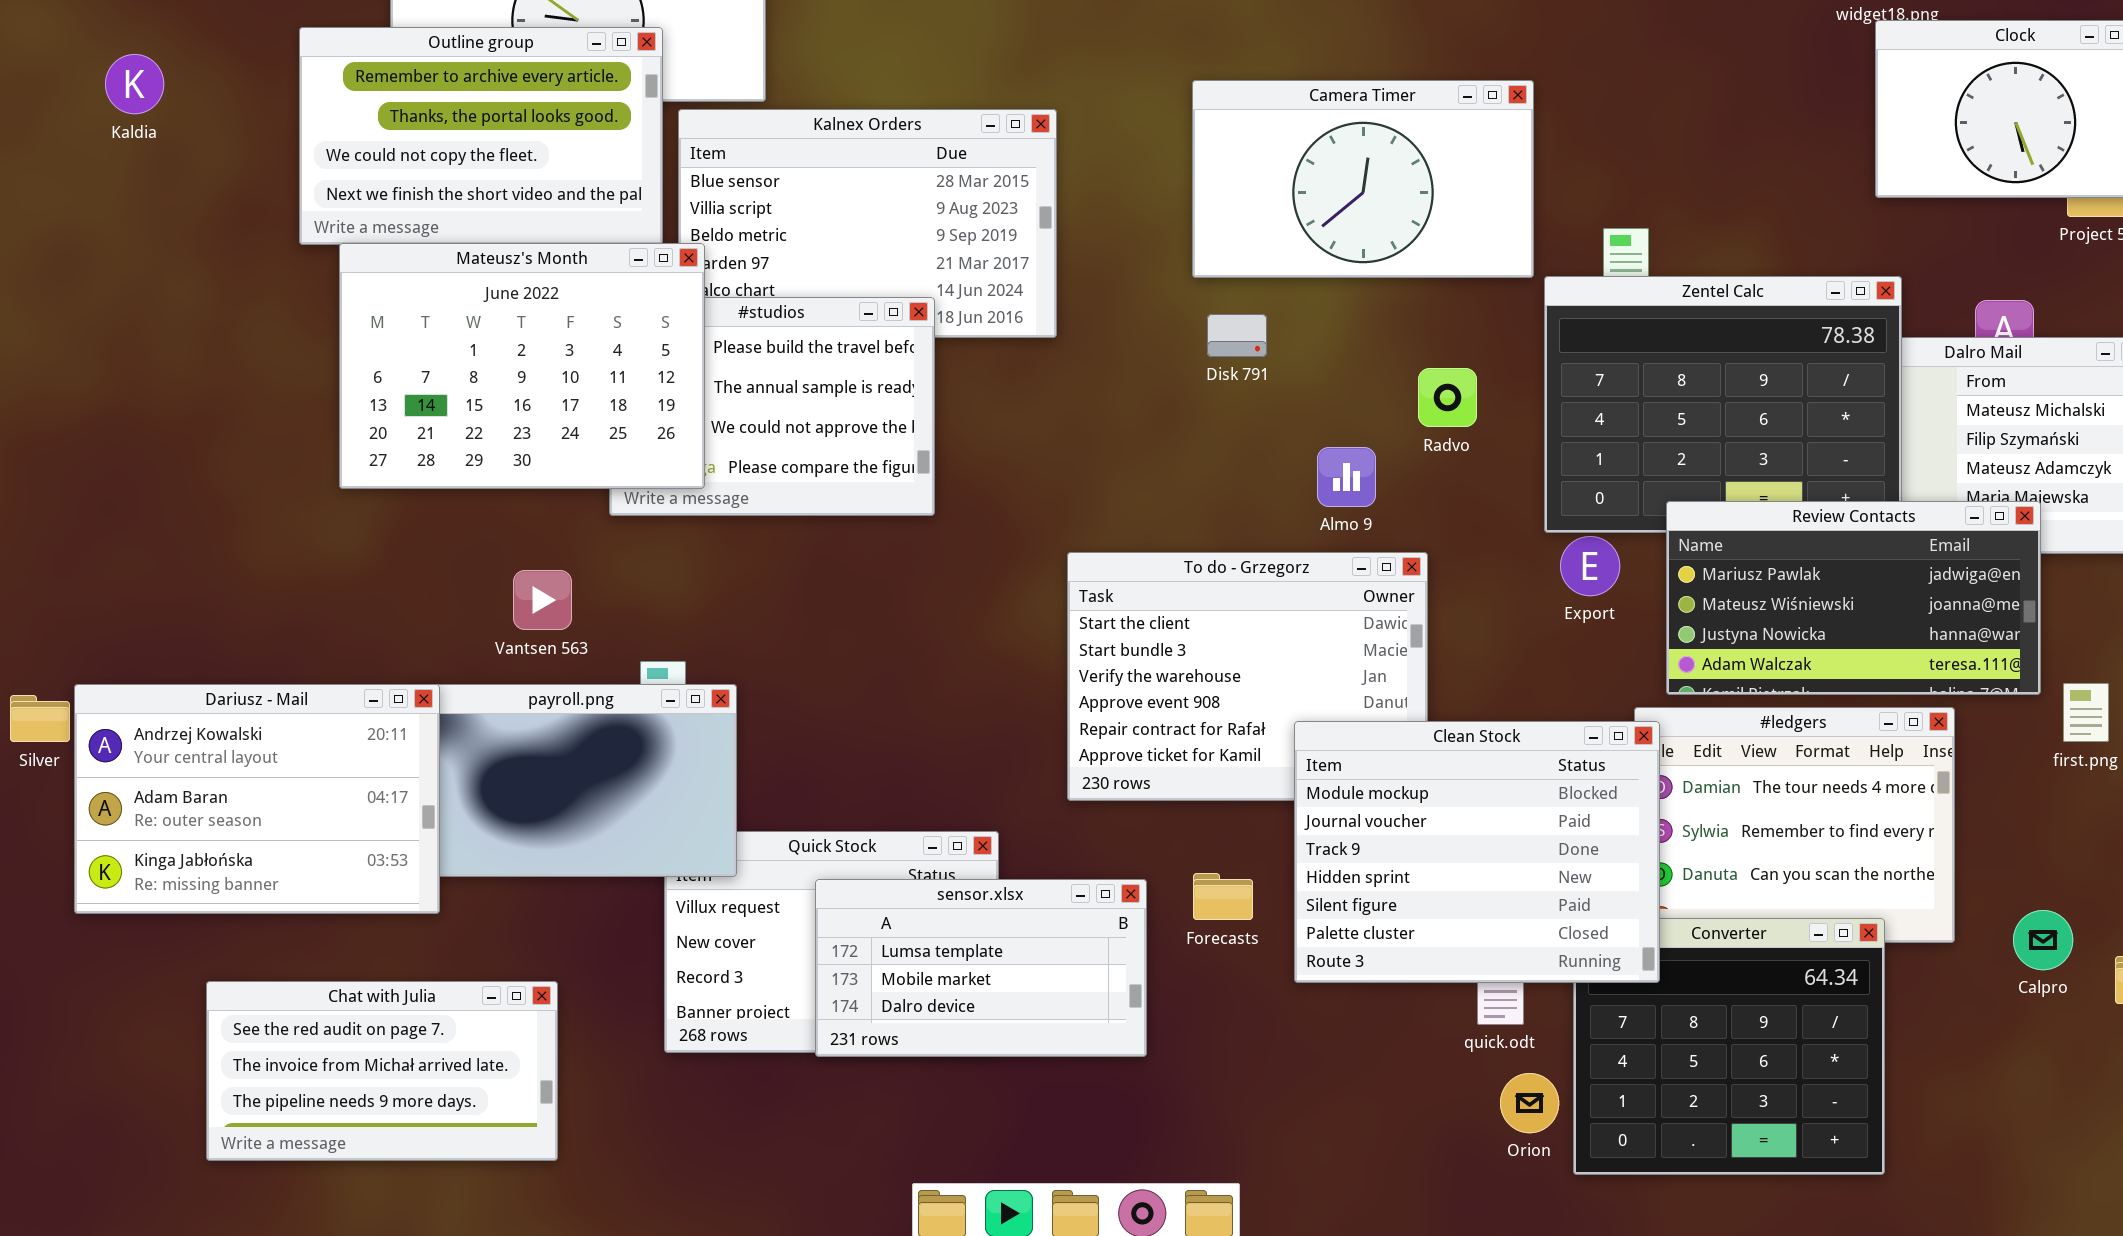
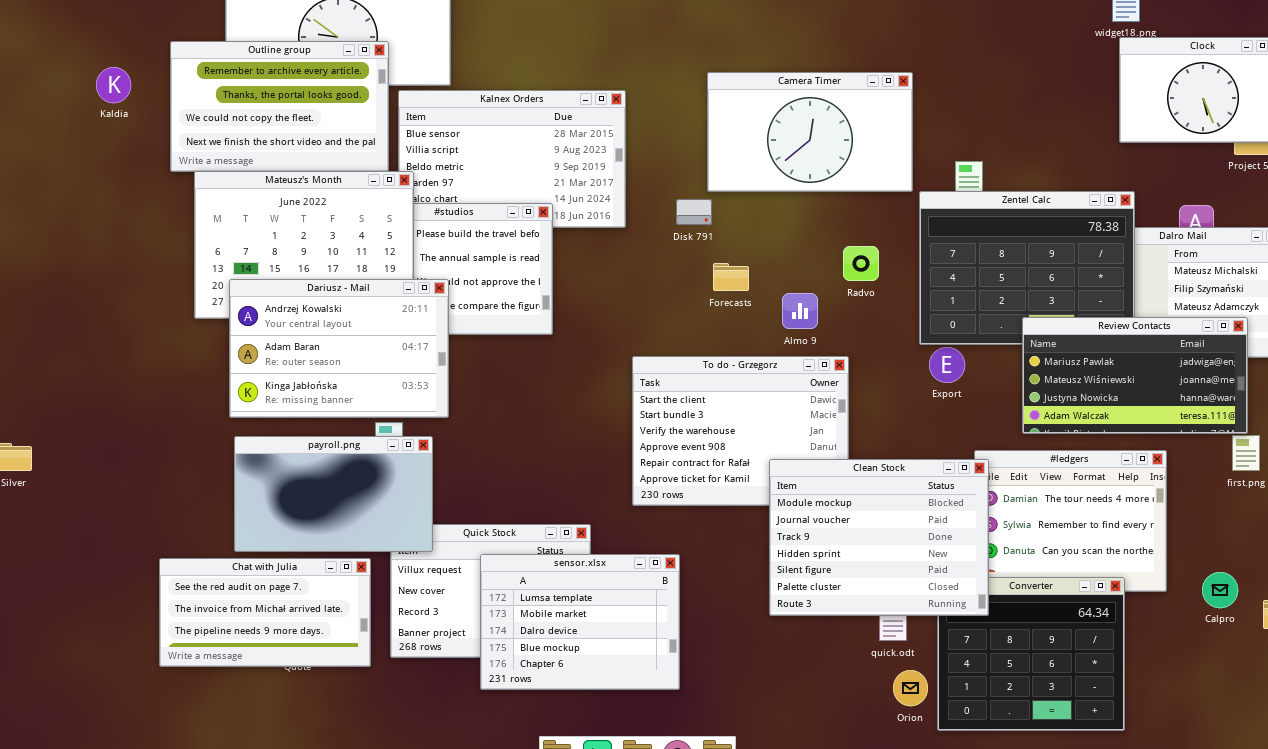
Kaldia: [105,54,164,114] -> [96,67,131,103], moved
Disk 791: [1207,314,1267,357] -> [676,199,712,225], moved
Review Contacts: [1666,501,2041,695] -> [1022,317,1248,434], moved
Dariusz - Mail: [74,684,440,914] -> [229,279,449,418], moved
Forecasts: [1193,873,1253,920] -> [713,263,749,291], moved
sensor.xlsx: [815,879,1147,1057] -> [480,554,680,690], resized
Chat with Julia: [206,981,558,1161] -> [159,558,371,667], moved

